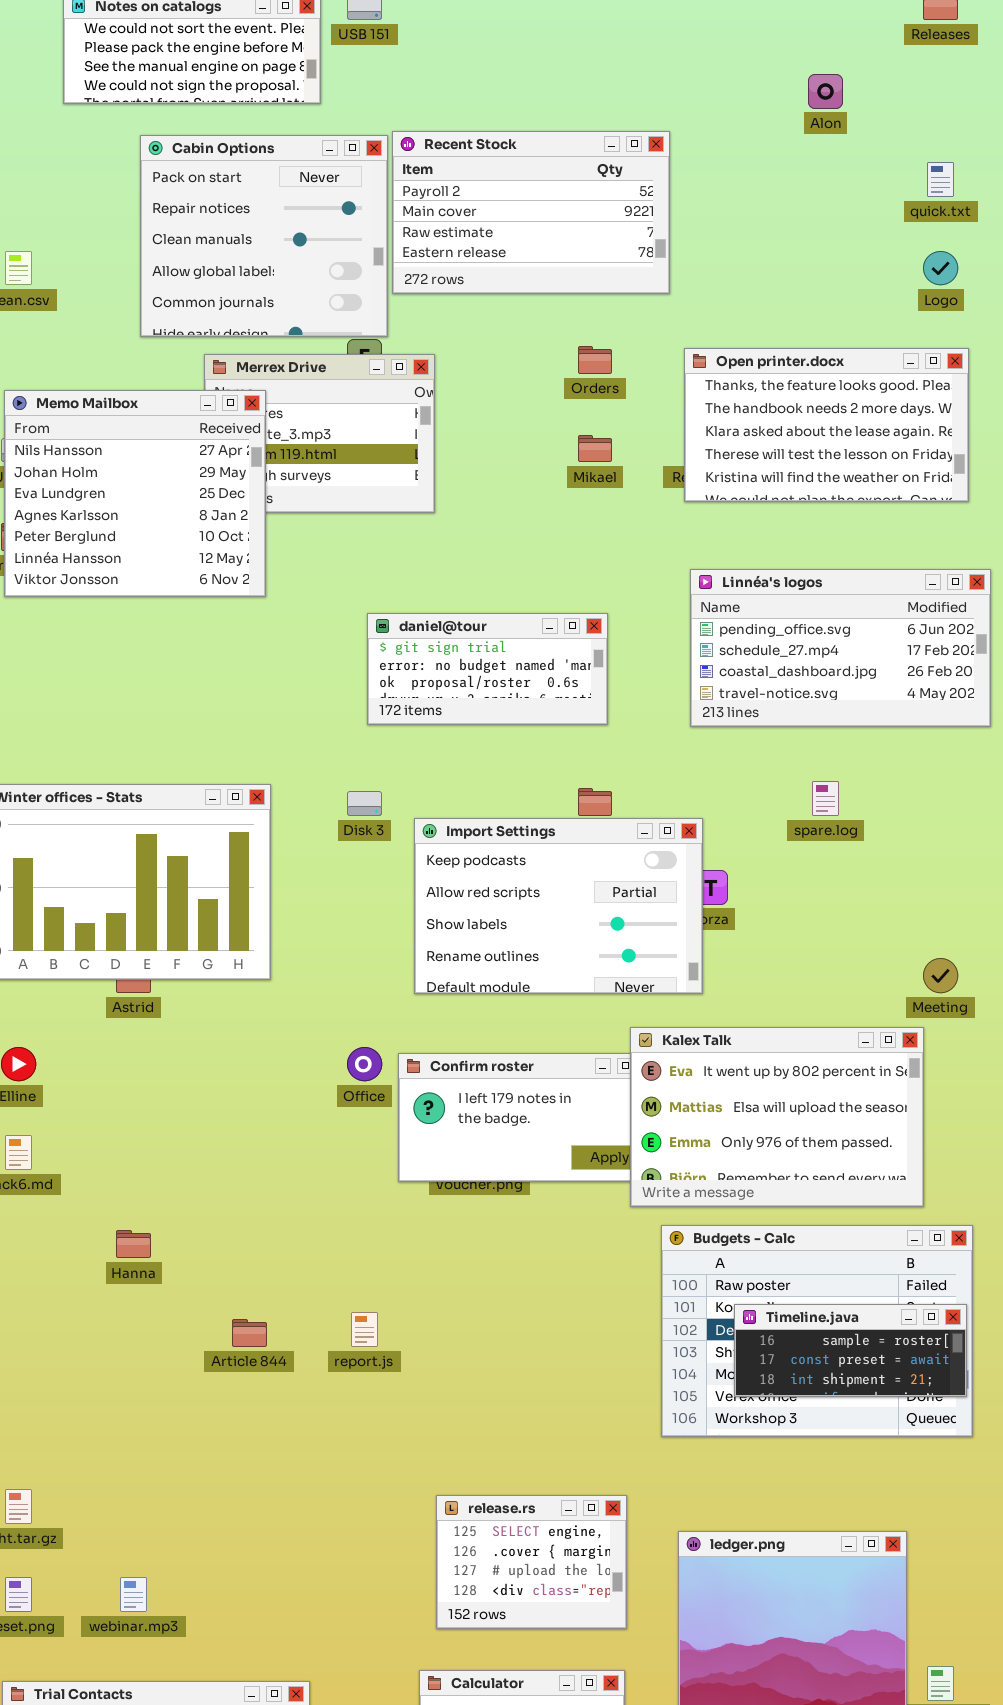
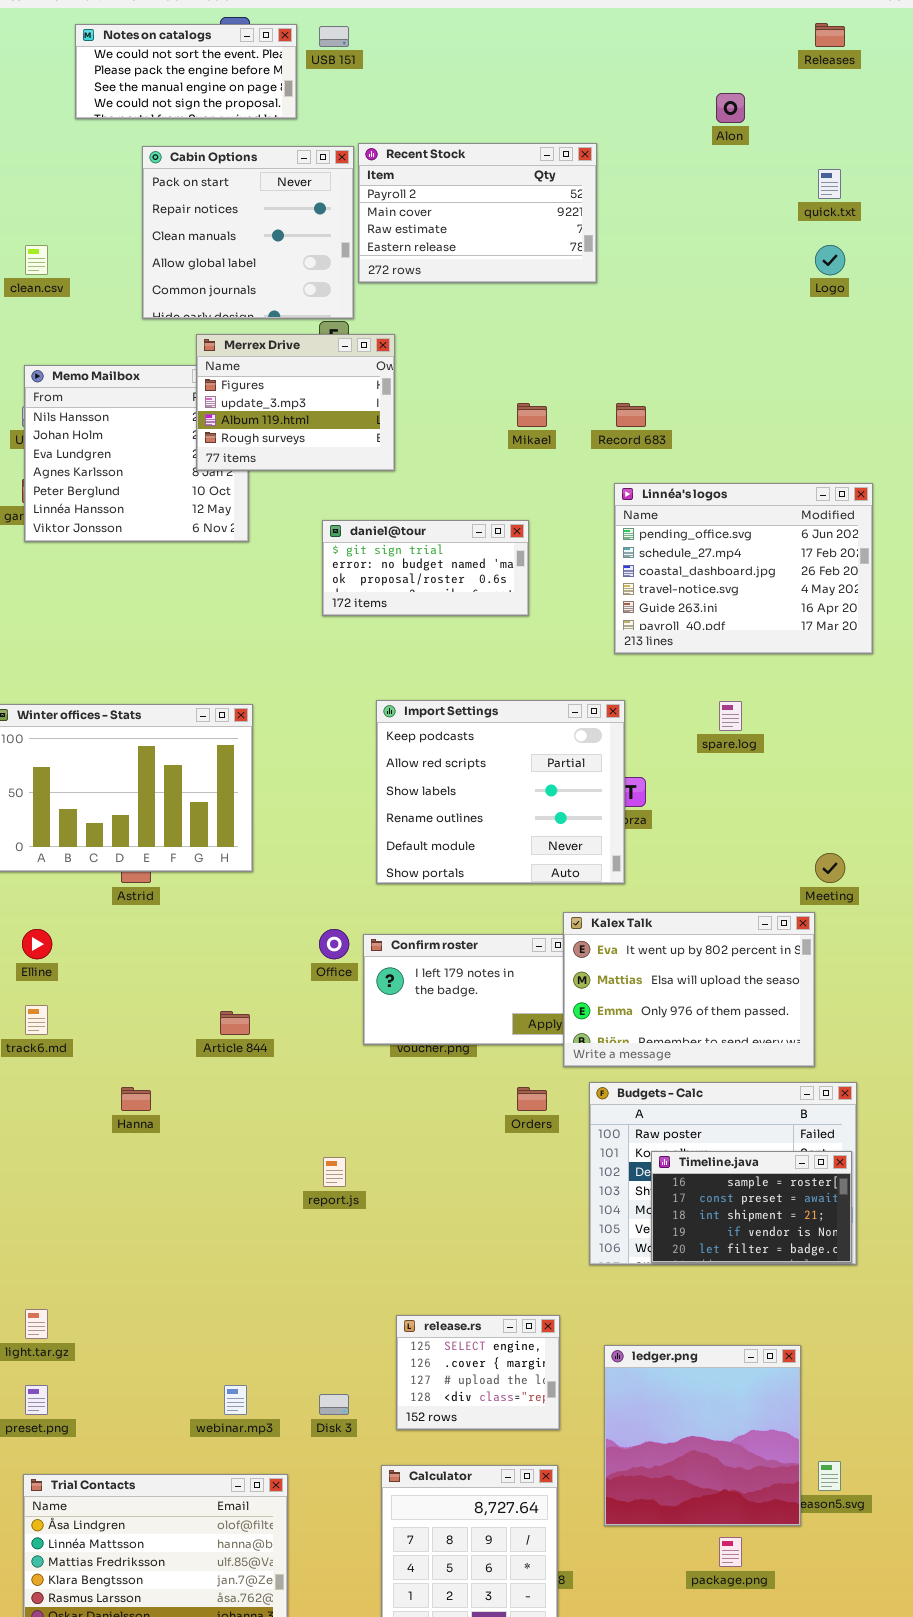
Orders: [578,346,612,374] -> [517,1087,547,1111], moved
Open printer.docx: [684,348,969,502] -> none, closed
Merrex Drive: [204,354,435,513] -> [196,334,395,471], raised
Linnéa's logos: [690,569,991,727] -> [614,483,873,654], resized
daniel@tour: [367,613,608,725] -> [322,520,529,616], moved
Disk 3: [347,791,382,816] -> [319,1394,349,1415], moved
Import Settings: [414,818,703,994] -> [376,700,625,884], resized
Timeline.java: [734,1304,967,1397] -> [651,1151,852,1263], resized
Article 844: [232,1319,267,1347] -> [220,1011,250,1035], moved
webinar.mp3: [120,1577,147,1612] -> [224,1385,247,1415], moved

